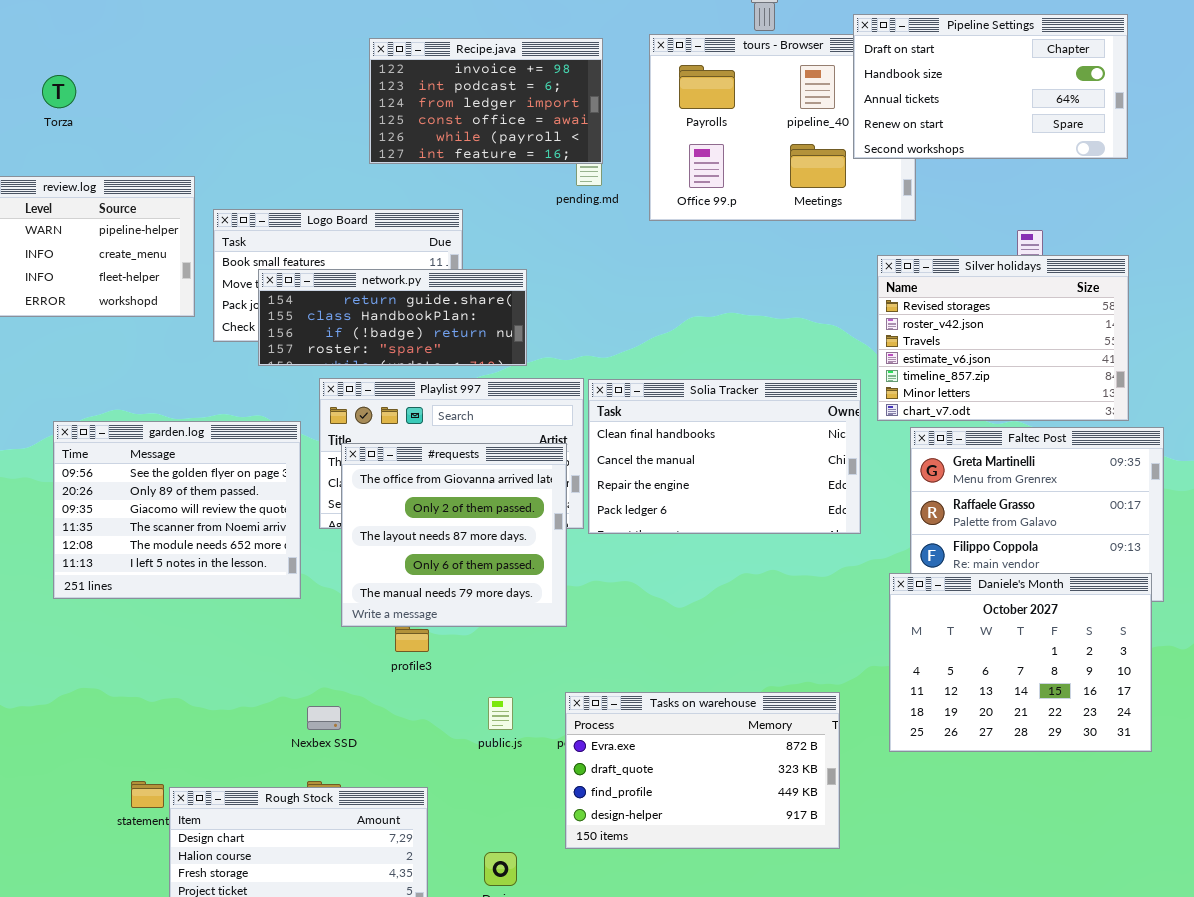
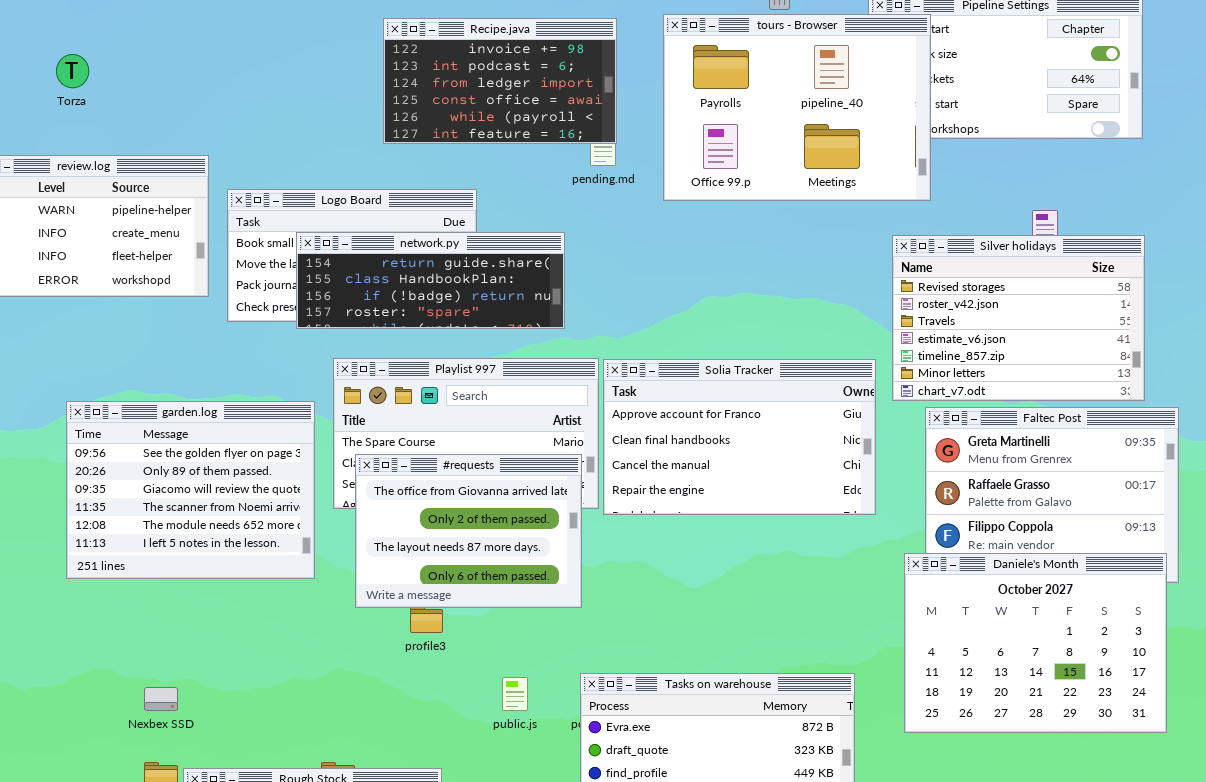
tours - Browser: [649,34,916,221] -> [663,14,931,201], raised
network.py: [258,269,527,366] -> [296,232,565,329], moved
Solia Tracker: [588,379,861,534] -> [603,359,876,515], scrolled up 1 row
#requests: [341,443,567,627] -> [355,454,582,608], resized
Nexbex SSD: [307,706,341,730] -> [144,687,178,711], moved

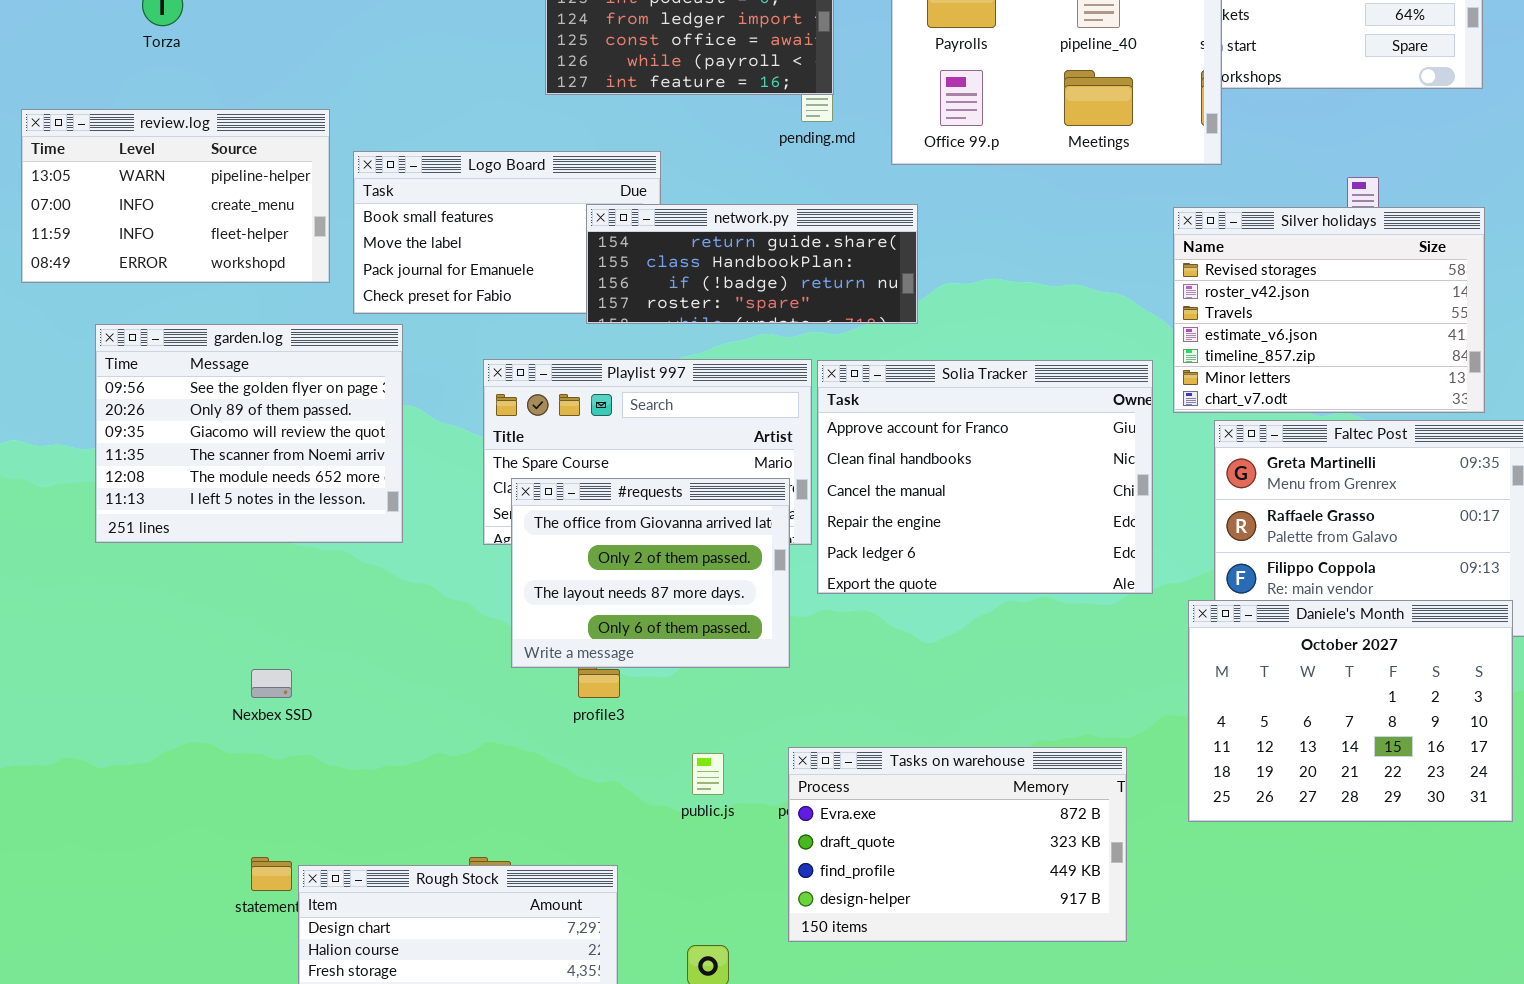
network.py: [296,232,565,329] -> [586,204,918,324], moved
Solia Tracker: [603,359,876,515] -> [817,360,1153,594], resized
garden.log: [66,401,315,579] -> [95,324,403,543], moved
Nexbex SSD: [144,687,178,711] -> [251,669,292,698], moved

